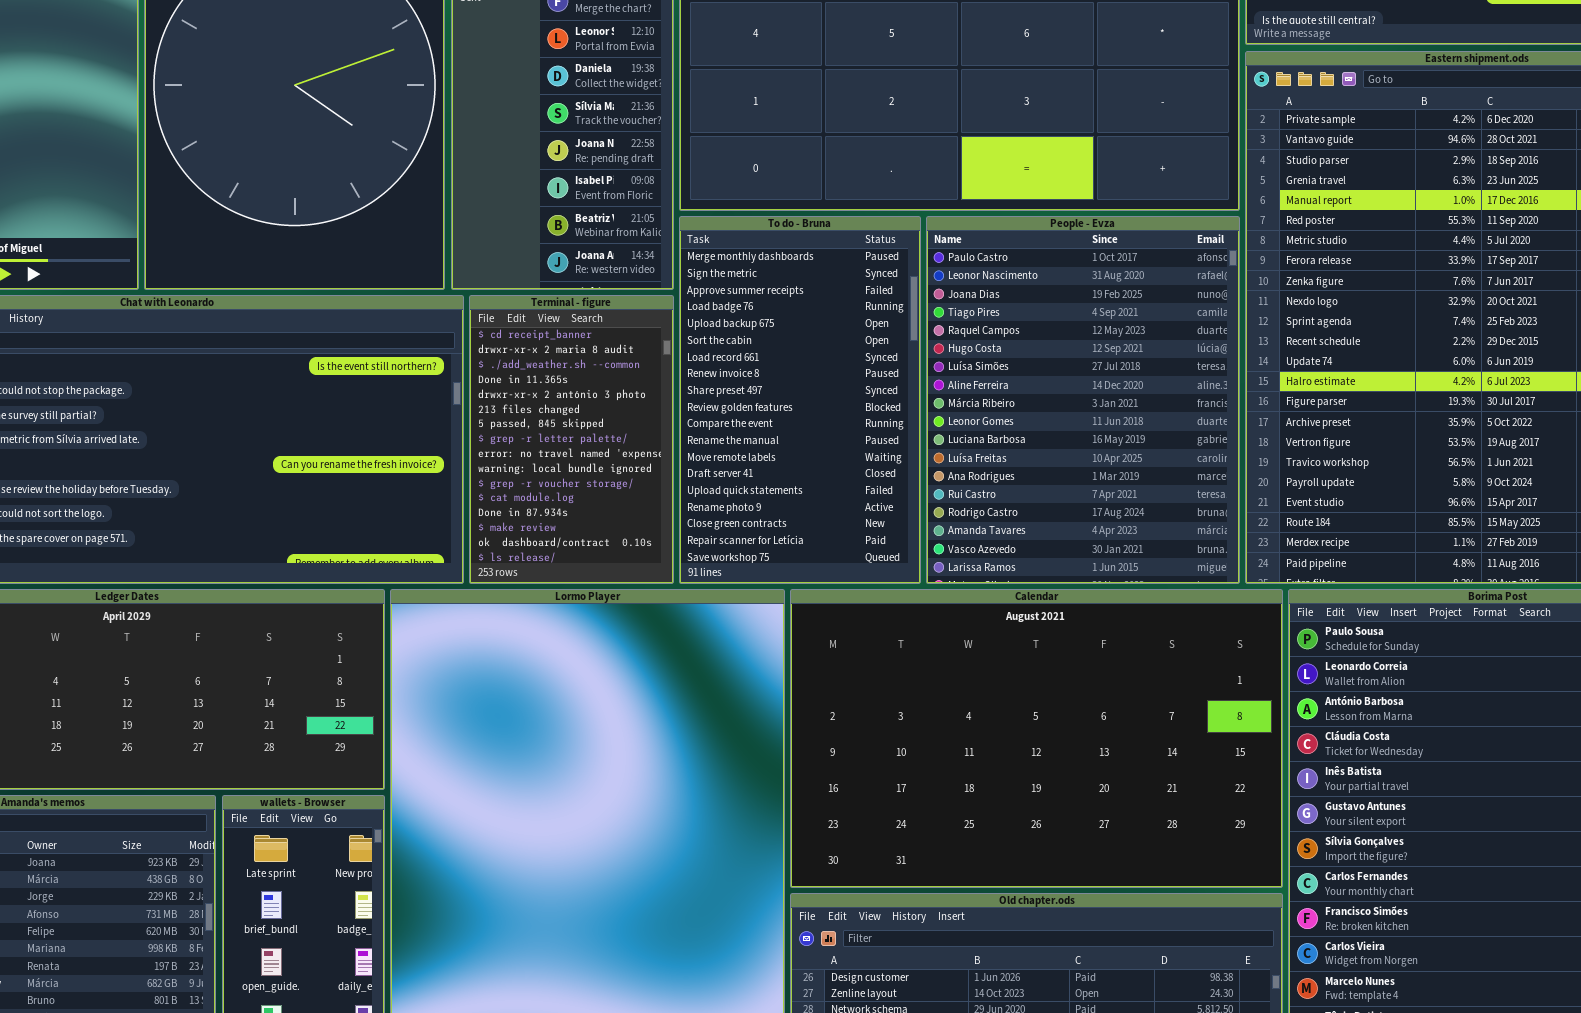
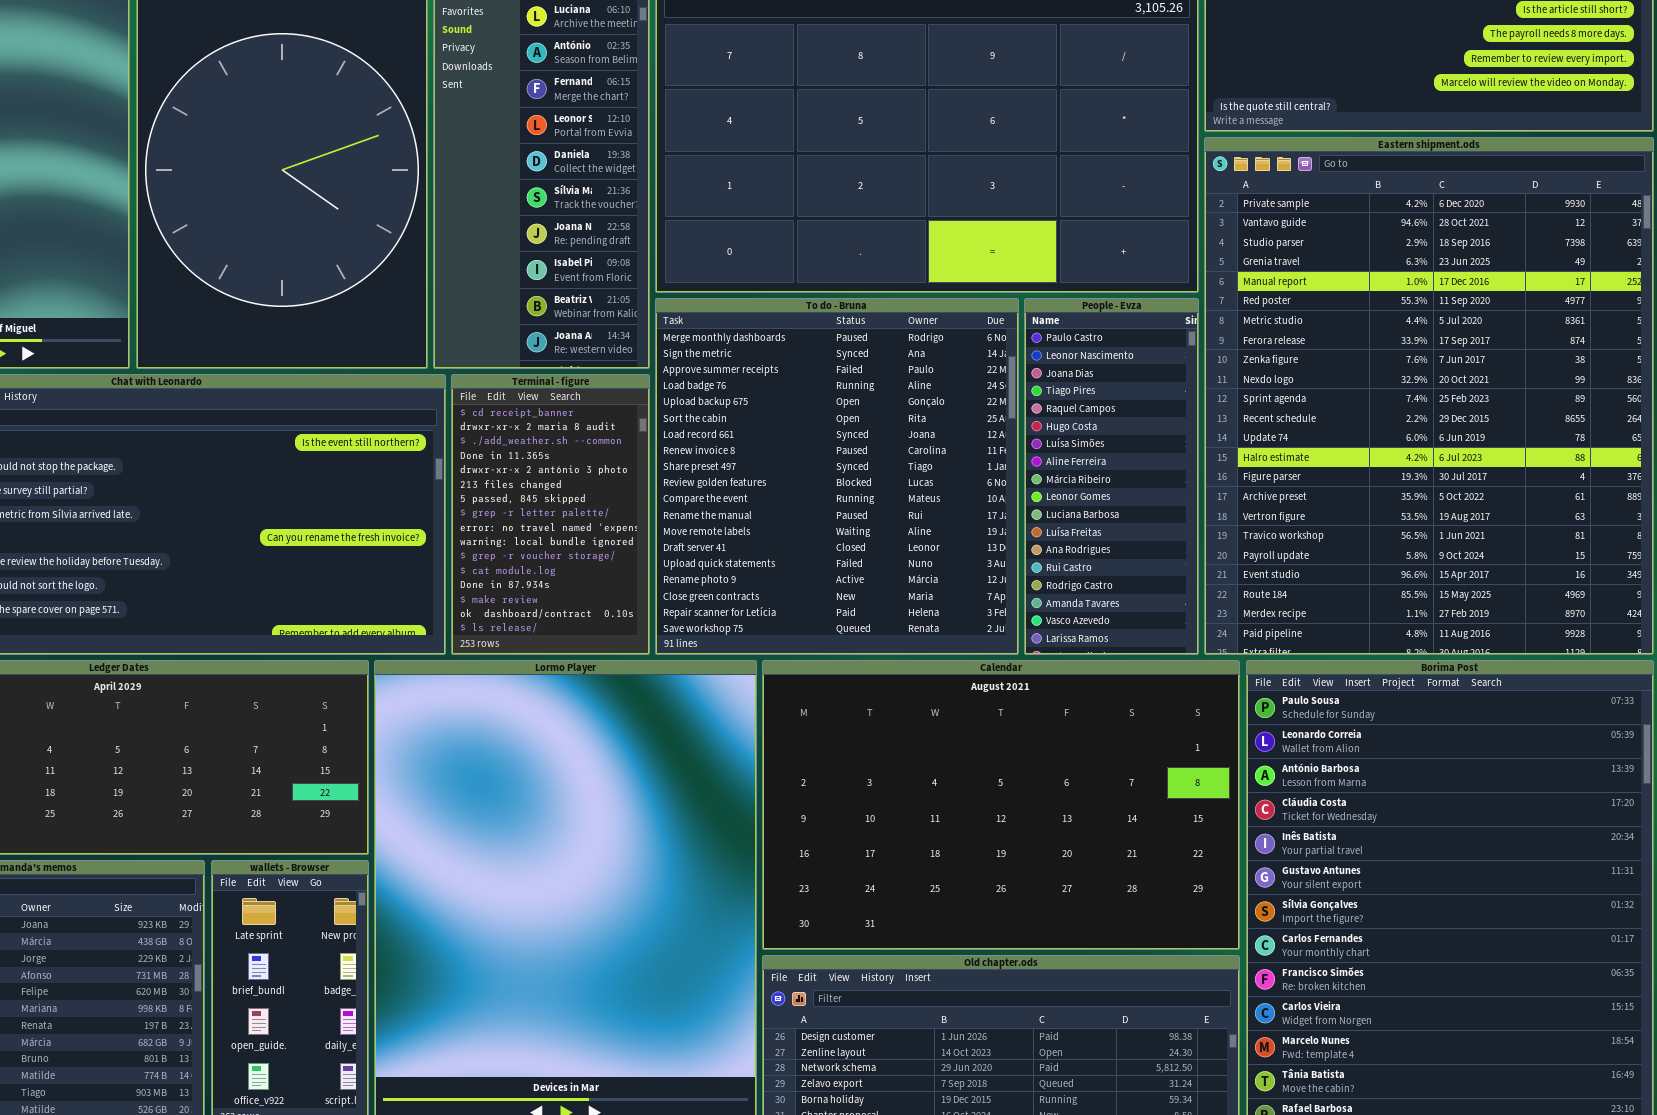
To do - Bruna: [679,216,921,584] -> [655,298,1019,655], resized
People - Evza: [926,216,1240,584] -> [1024,298,1199,655], resized

